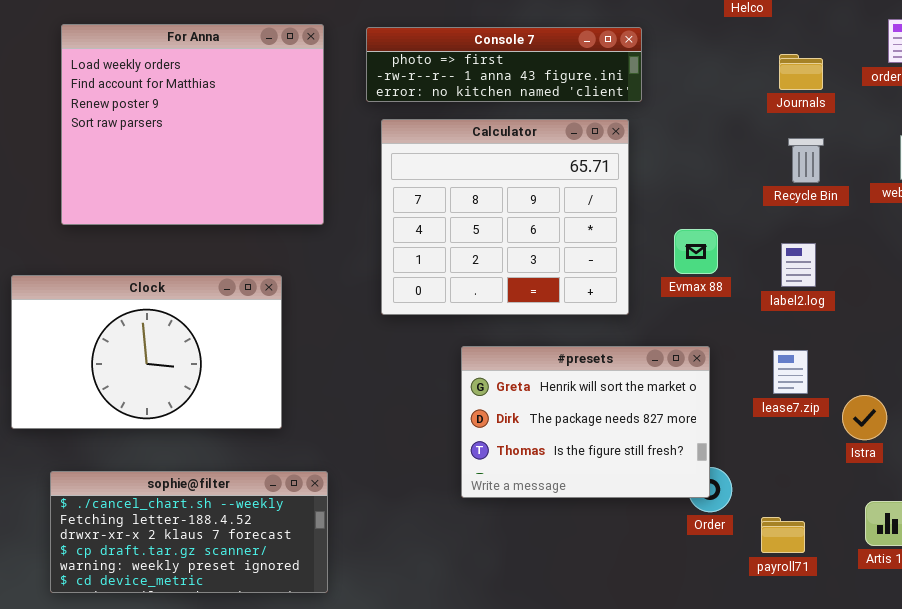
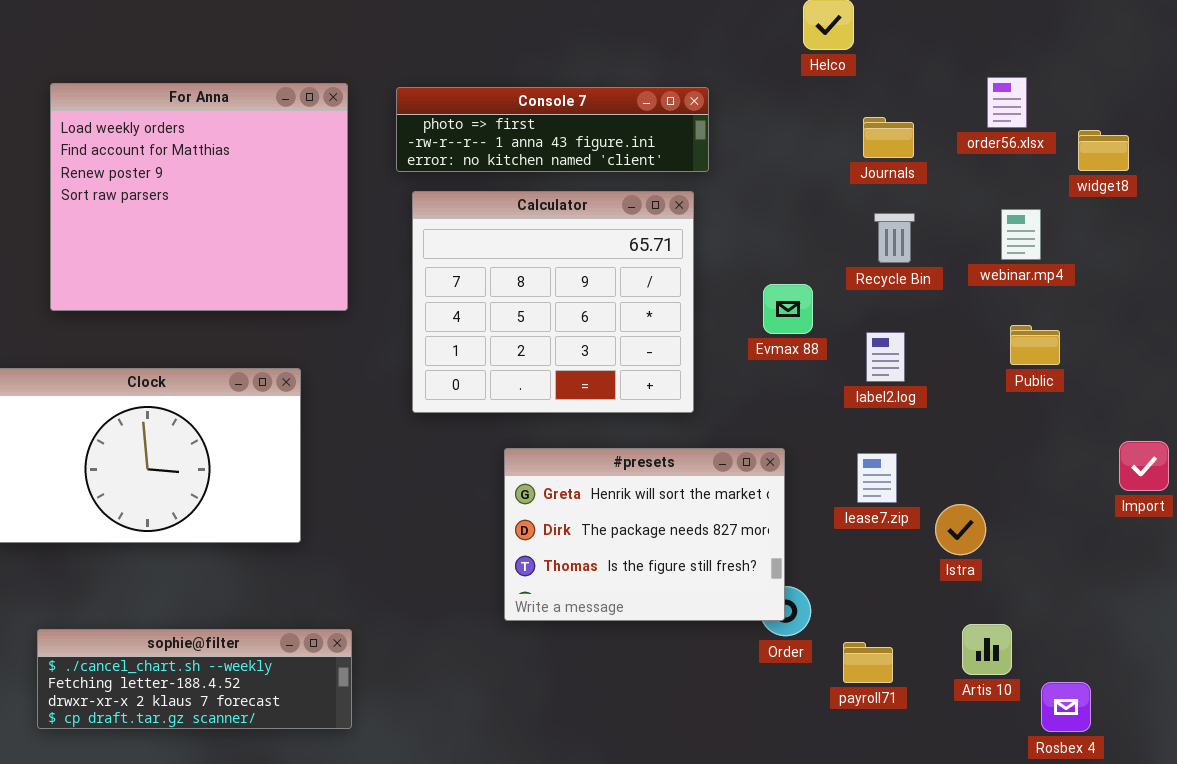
Evmax 88: [674,229,718,274] -> [763,284,813,334], moved
sophie@filter: [50,471,328,593] -> [37,629,352,729], resized

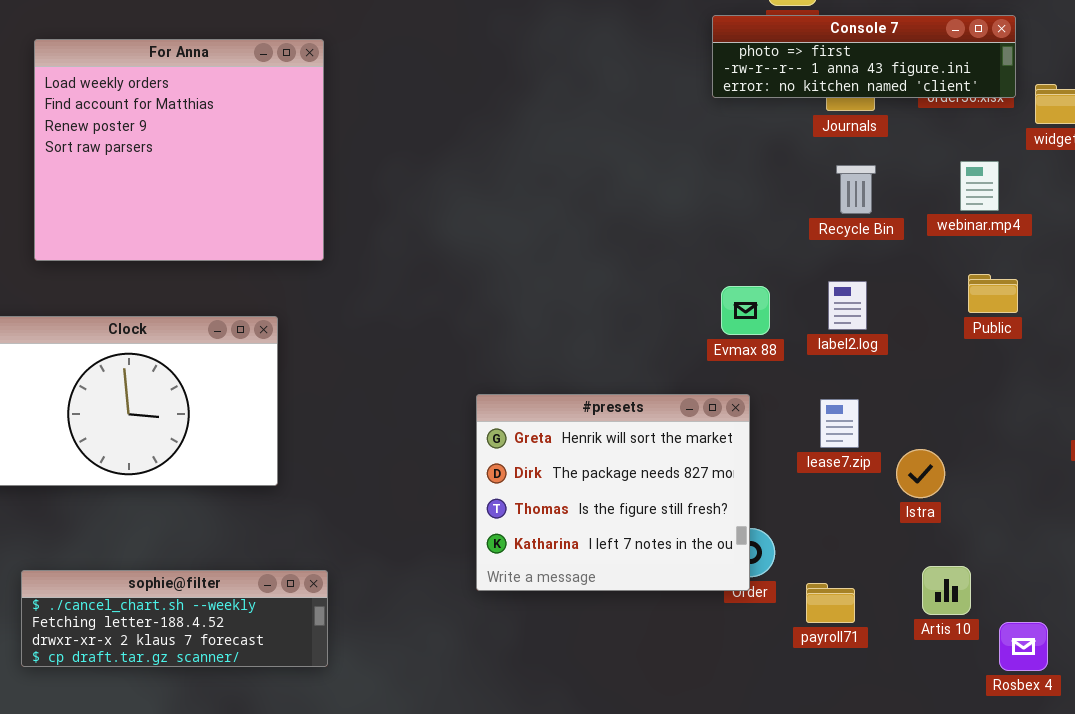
Console 7: [396,87,709,172] -> [712,15,1016,98], moved
Calculator: [412,191,694,413] -> none, closed
Evmax 88: [763,284,813,334] -> [721,286,770,335], moved
#presets: [504,448,785,621] -> [476,394,750,591], resized

